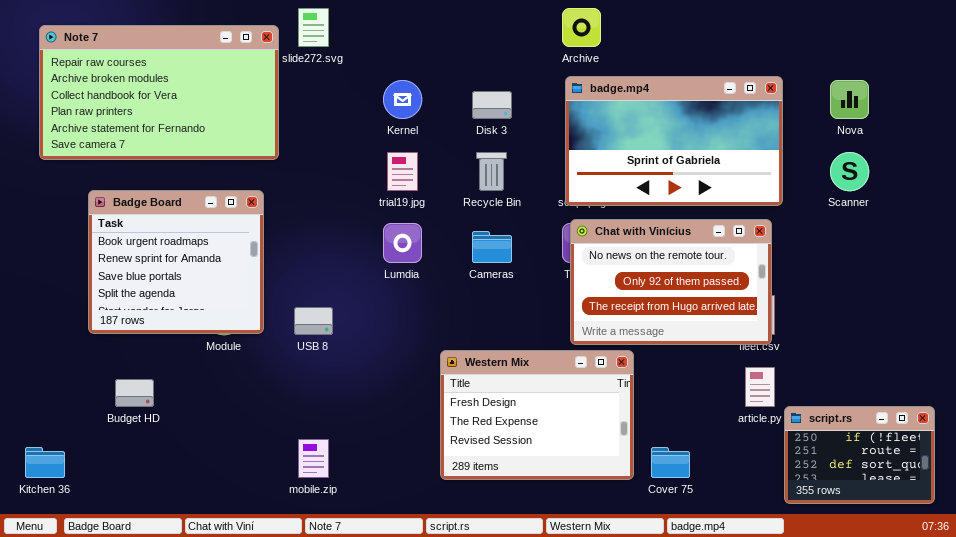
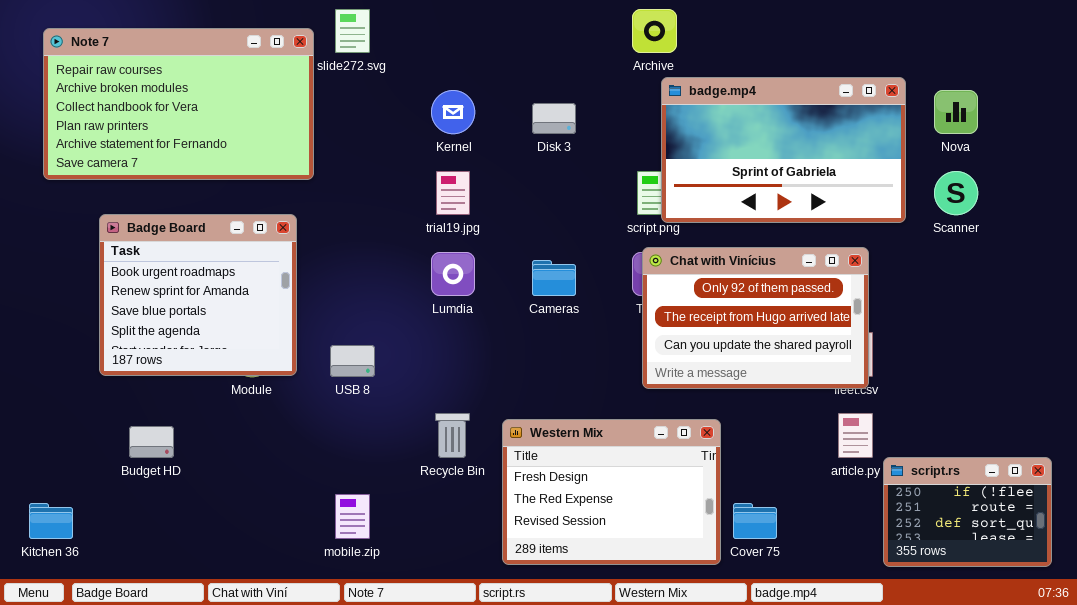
badge.mp4: [565,76,783,206] -> [661,77,906,223], moved
Recycle Bin: [476,152,507,191] -> [435,413,470,458], moved
Chat with Vinícius: [570,219,772,345] -> [642,247,869,389], scrolled down 1 row
Western Mix: [440,350,634,480] -> [502,419,721,565], moved

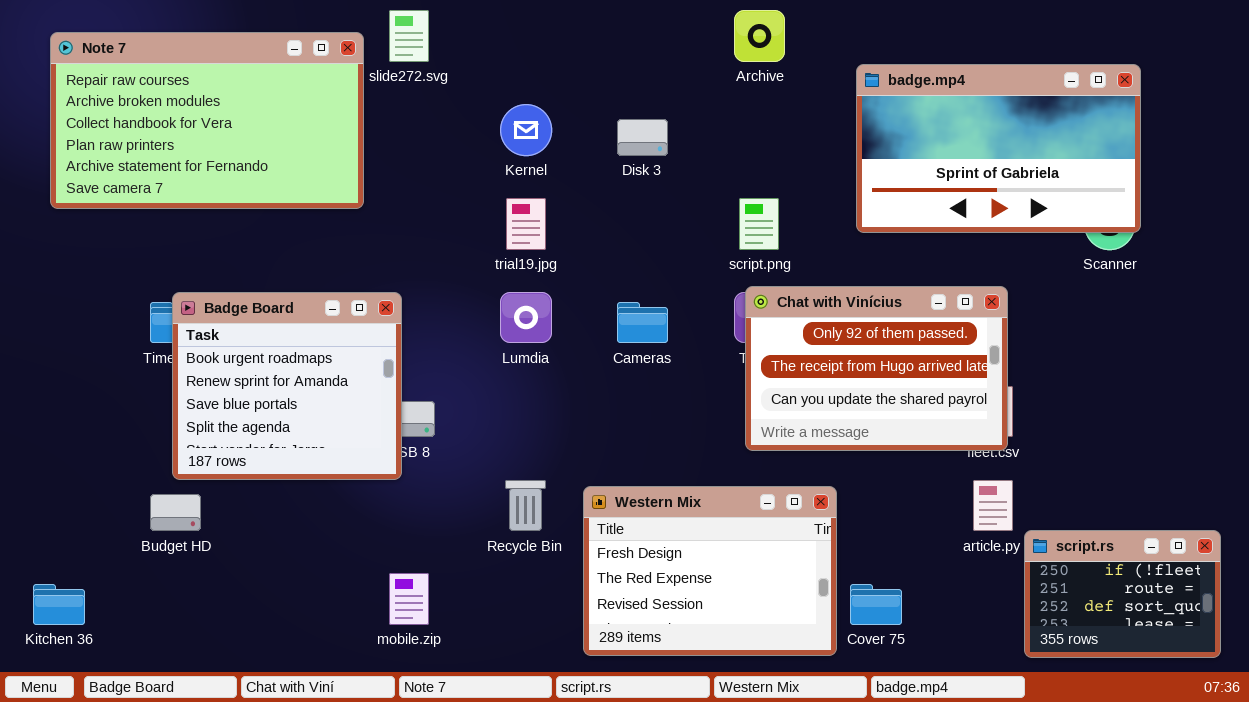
badge.mp4: [661,77,906,223] -> [856,64,1141,233], moved
Badge Board: [99,214,297,376] -> [172,292,402,480], moved

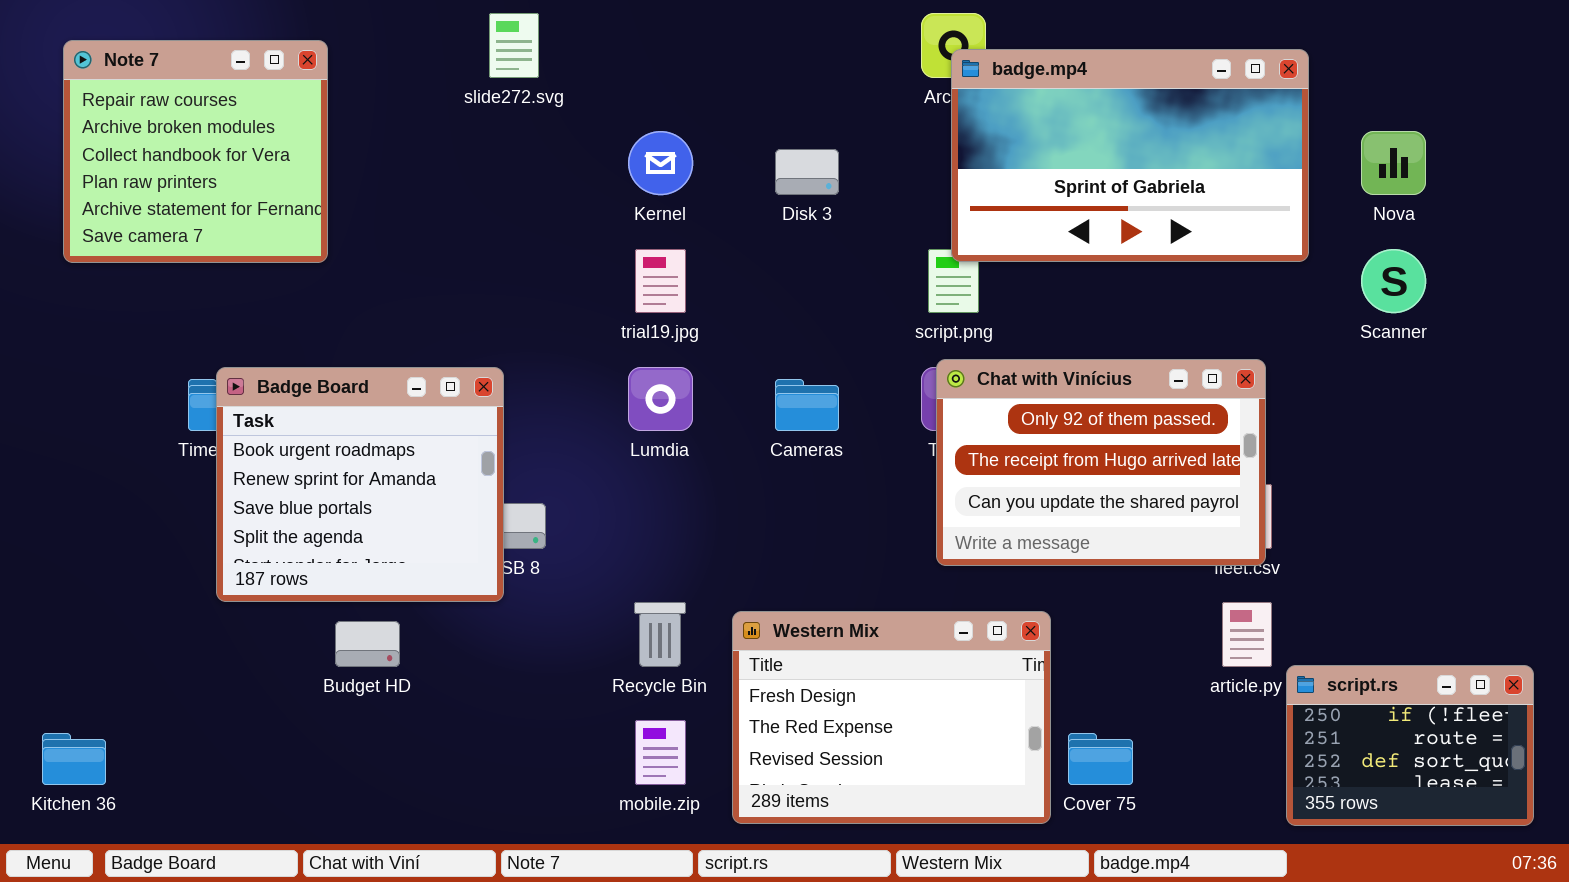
Note 7: [50,32,364,209] -> [63,40,328,263], resized
badge.mp4: [856,64,1141,233] -> [951,49,1309,262], moved
Budget HD: [150,494,201,531] -> [335,621,400,667], moved
mobile.zip: [389,573,429,625] -> [635,720,686,785], moved

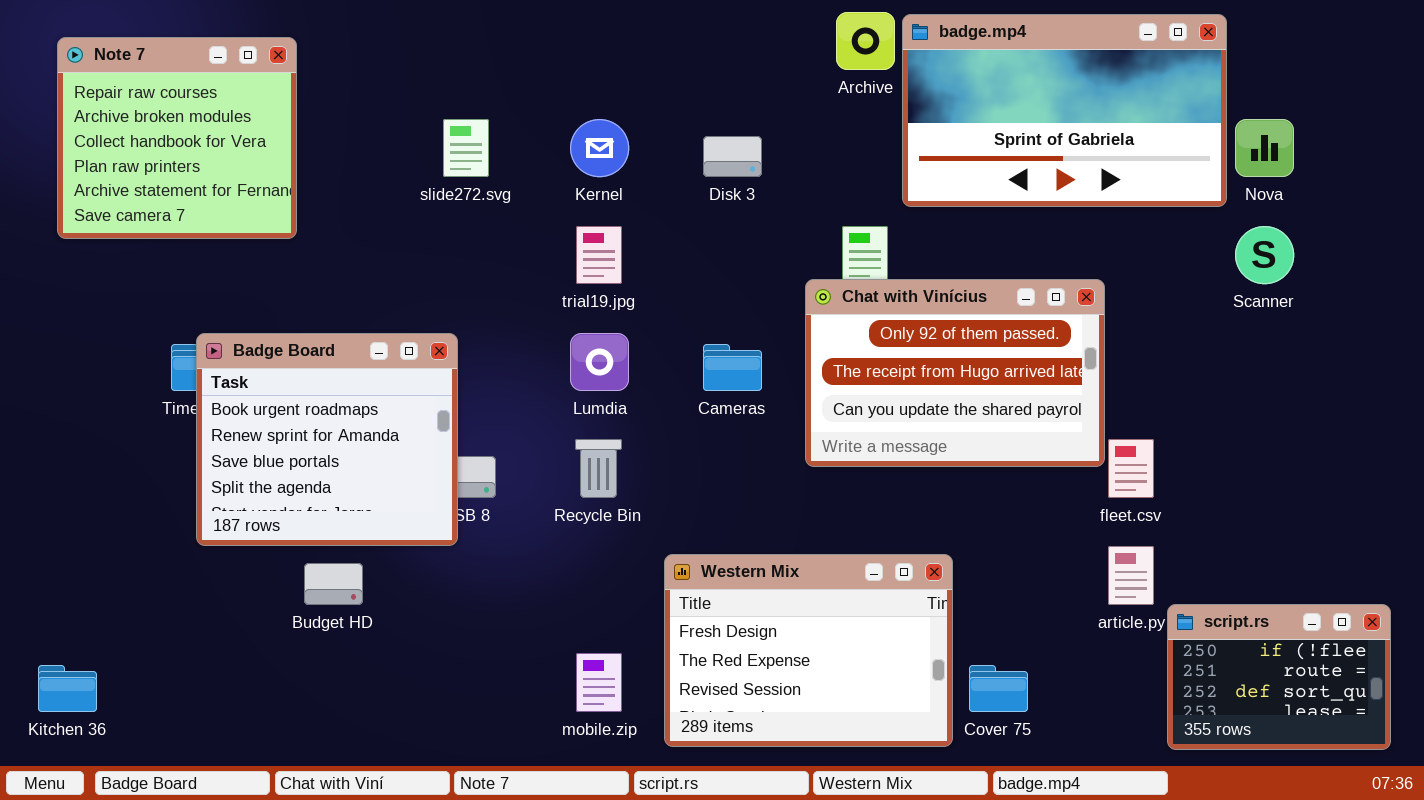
slide272.svg: [489,13,539,78] -> [443,119,489,177], moved
badge.mp4: [951,49,1309,262] -> [902,14,1227,207], moved
Chat with Vinícius: [936,359,1266,566] -> [805,279,1105,467], moved
Recycle Bin: [634,602,686,667] -> [575,439,622,498], moved

